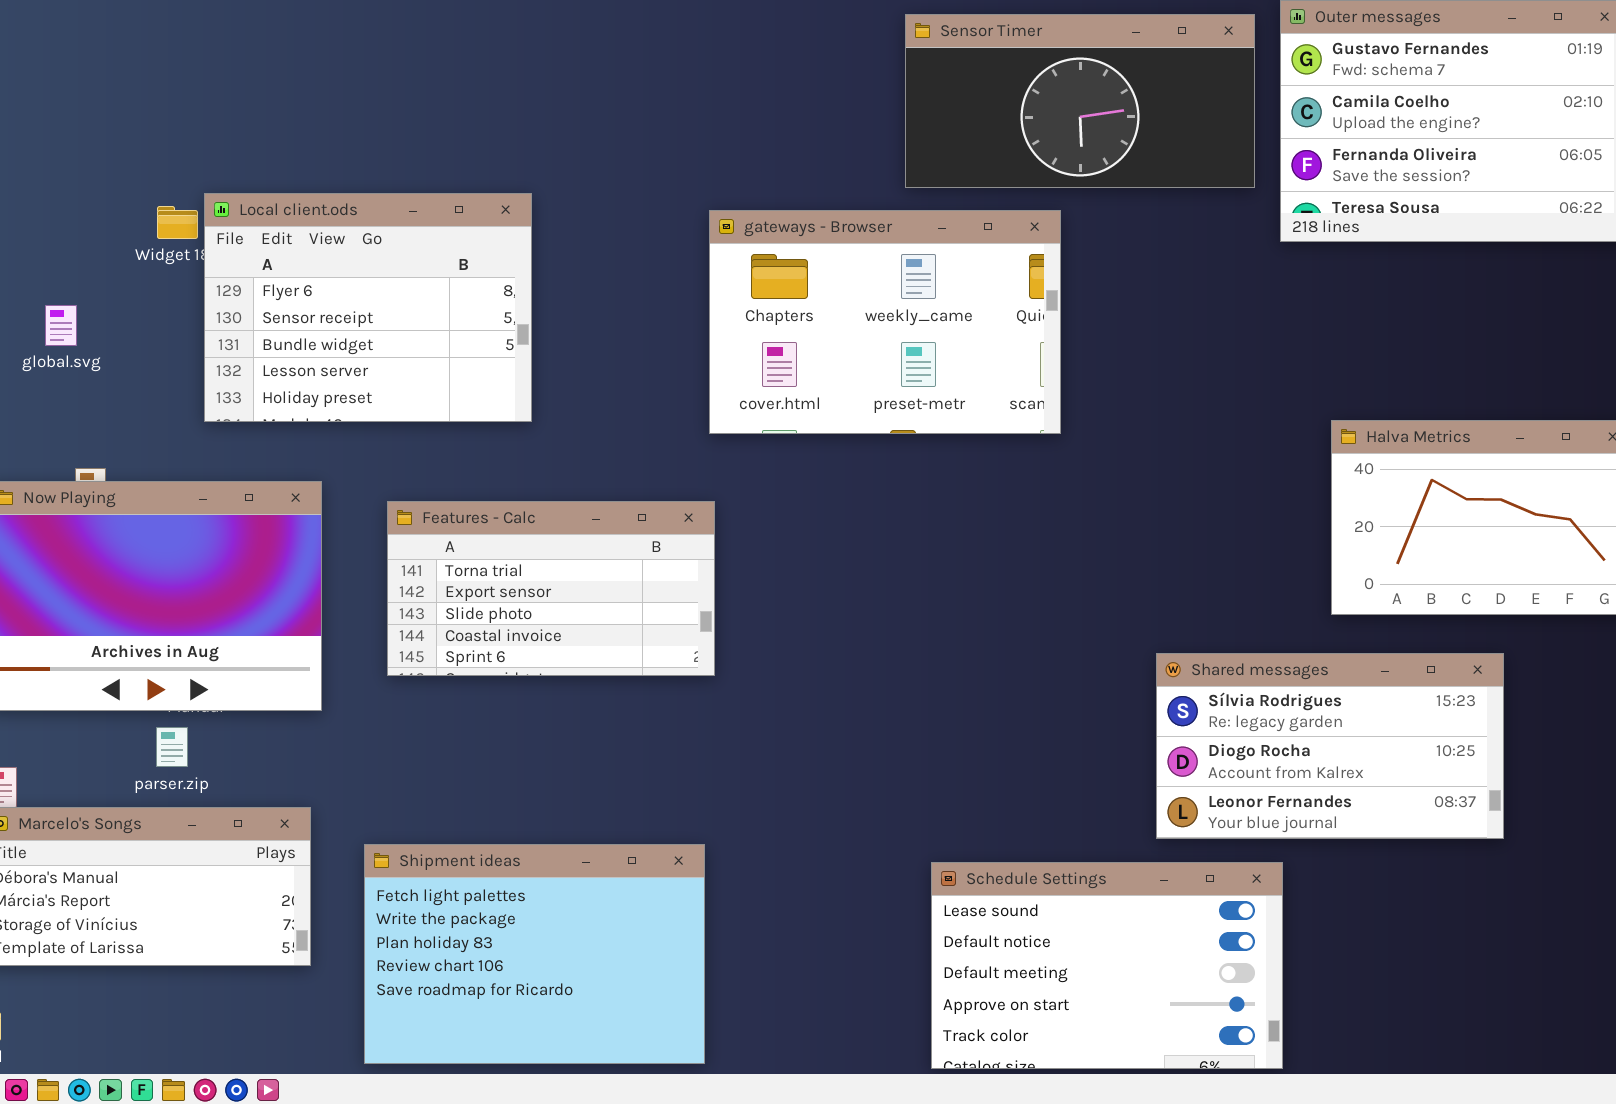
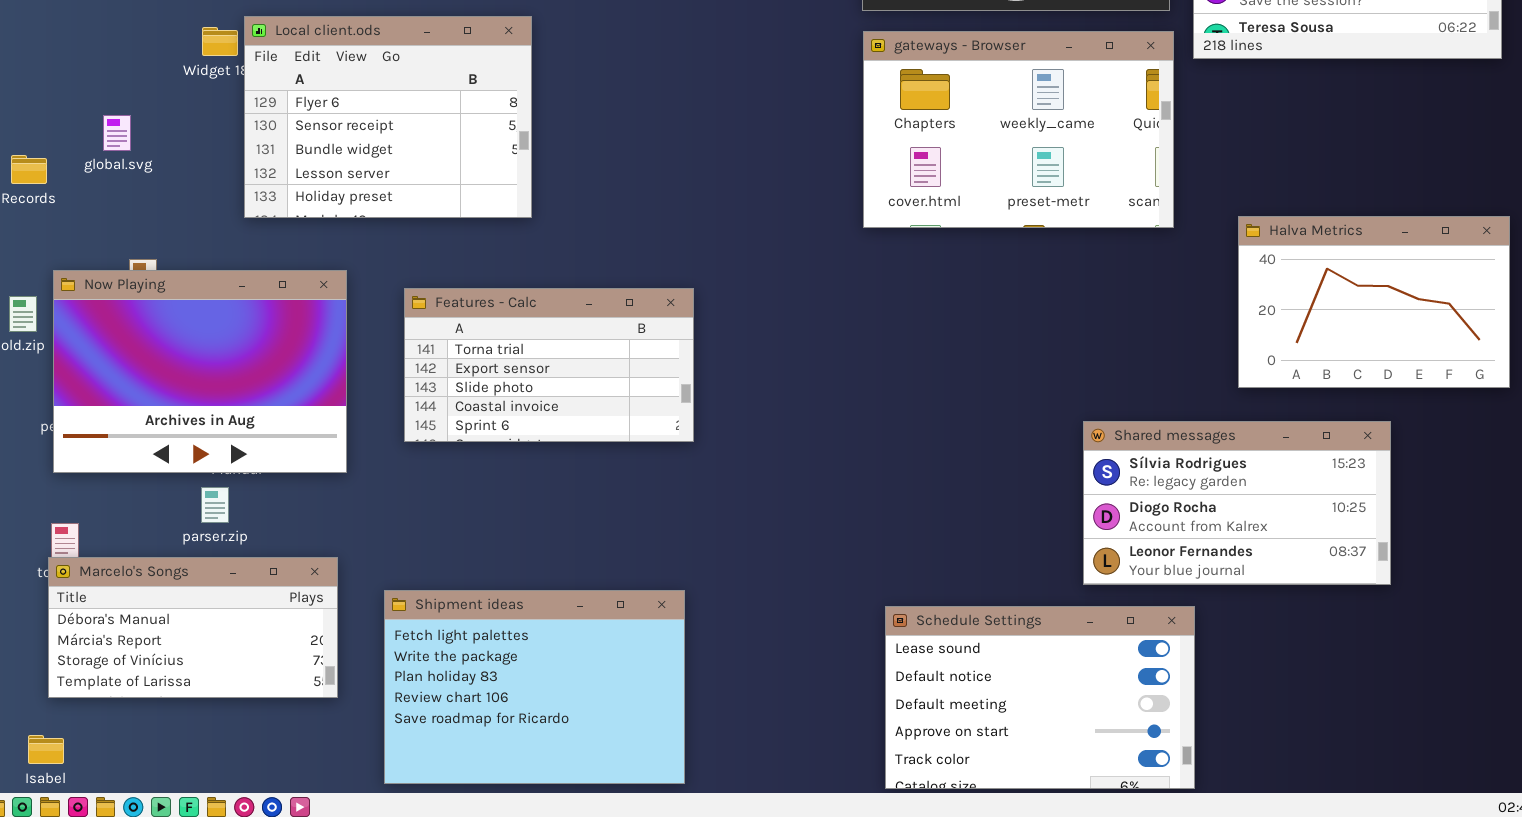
gateways - Browser: [709,210,1061,434] -> [863,31,1174,228], moved

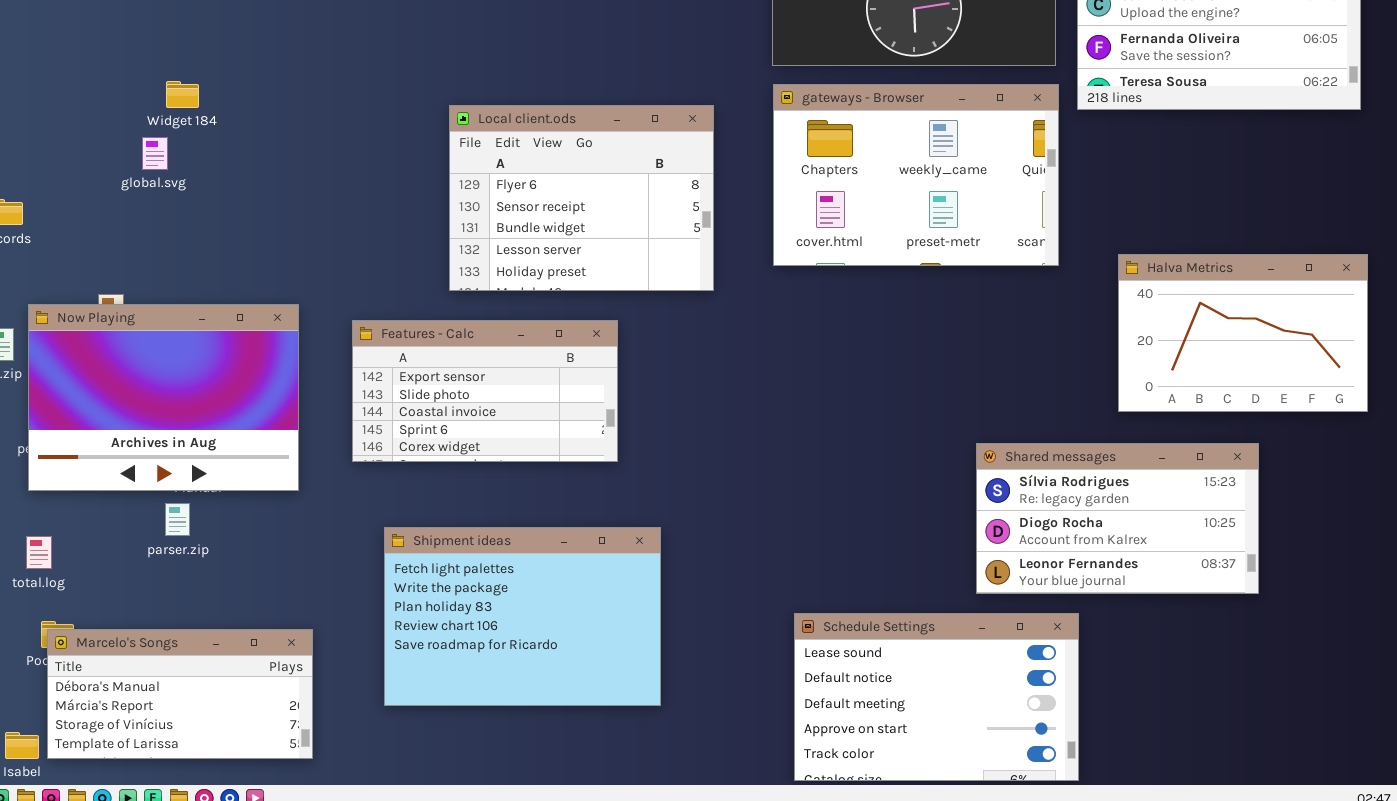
Local client.ods: [244,16,532,218] -> [449,105,714,291], moved
global.svg: [103,115,131,151] -> [142,137,168,170], moved
Features - Calc: [404,288,694,442] -> [352,320,618,462], scrolled down 1 row
Marcelo's Songs: [48,557,338,698] -> [47,629,313,759], moved
Shipment ideas: [384,590,685,784] -> [384,527,661,706], moved

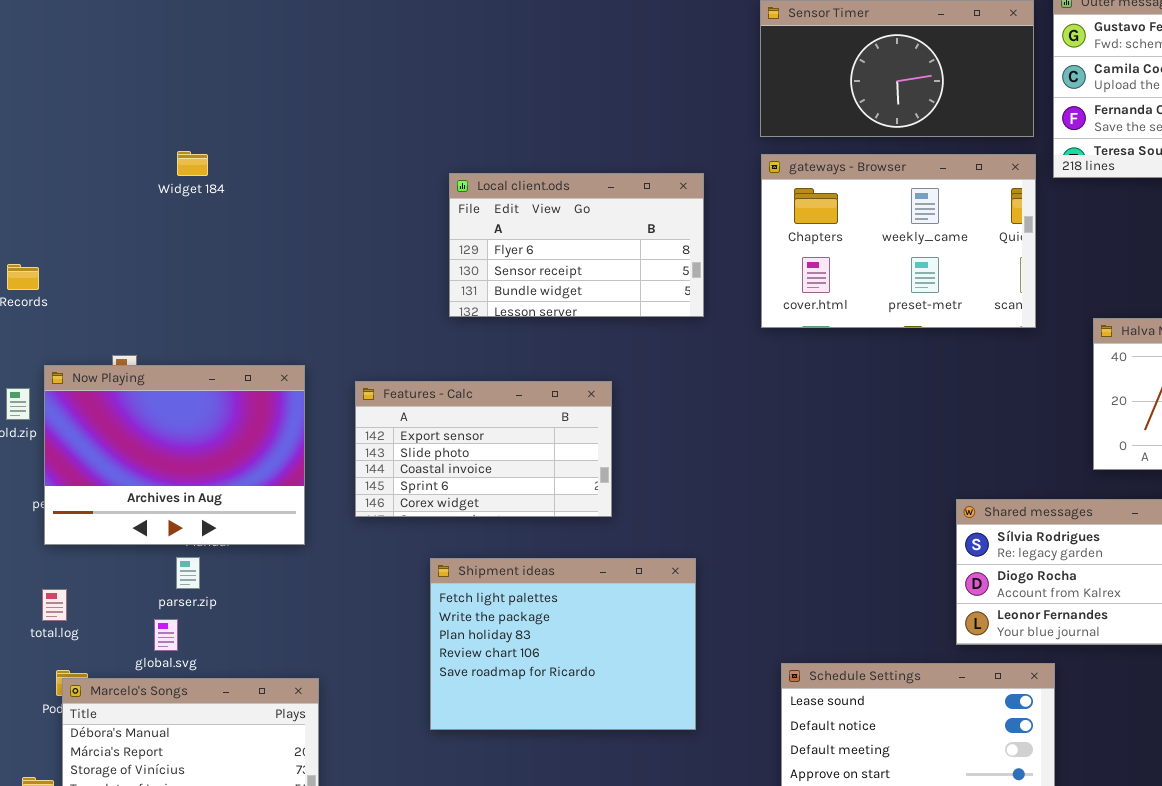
Local client.ods: [449,105,714,291] -> [449,173,704,317], resized
global.svg: [142,137,168,170] -> [154,619,178,651], moved
Shipment ideas: [384,527,661,706] -> [430,558,696,730], moved

